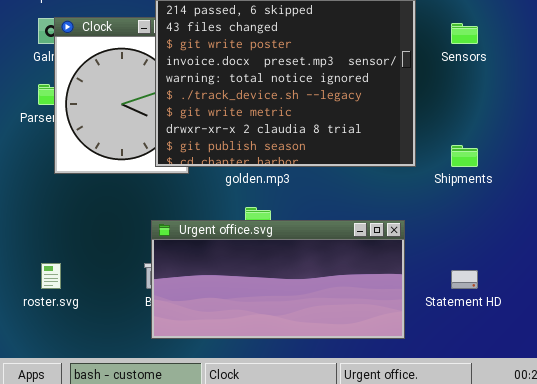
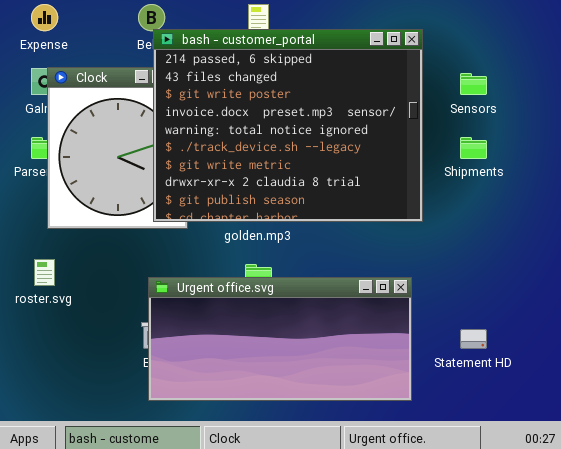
Shipments: [451,145,478,167] -> [460,137,487,159], moved
roster.svg: [41,263,61,289] -> [34,259,55,286], moved

